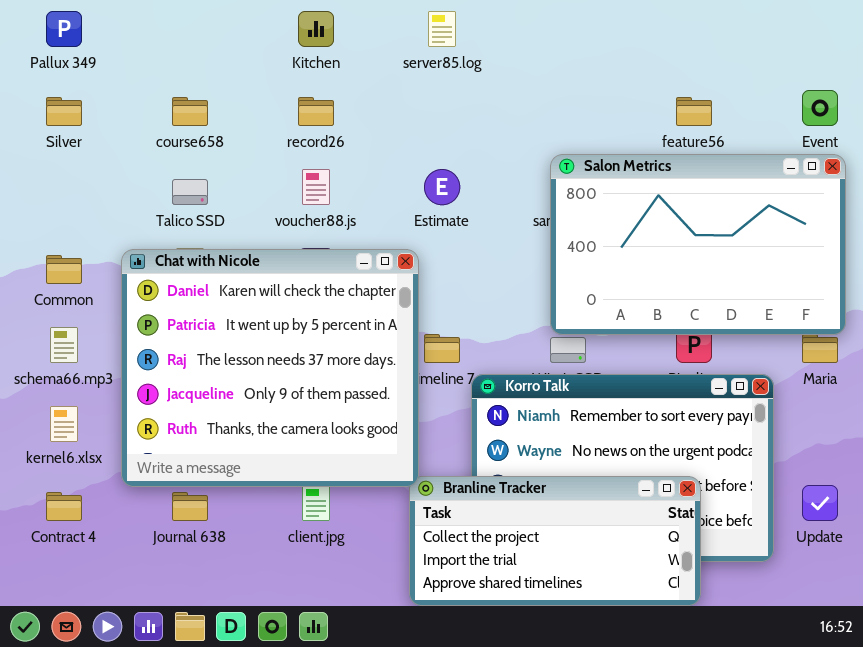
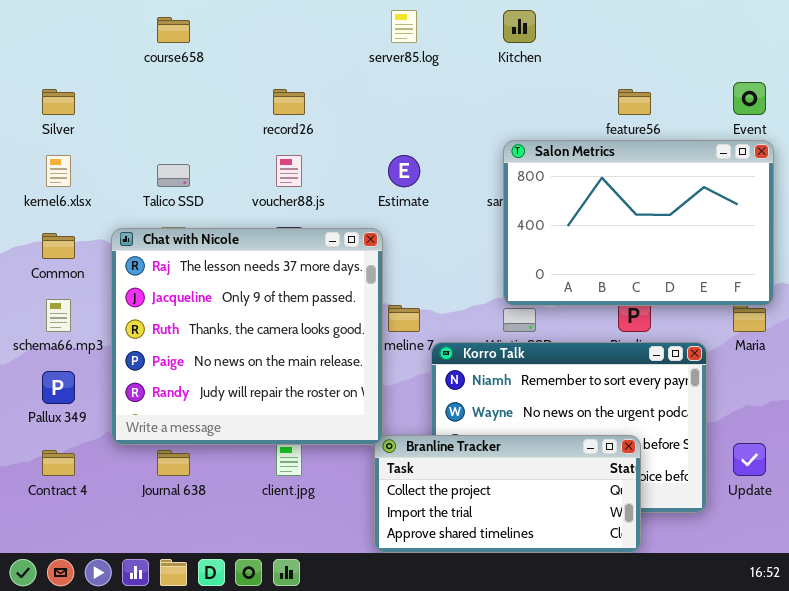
Pallux 349: [46,11,82,47] -> [42,371,75,404], moved
Kitchen: [298,11,334,47] -> [503,10,536,43], moved
course658: [172,97,208,126] -> [157,17,190,43], moved
Chat with Nicole: [121,249,419,487] -> [111,228,383,445], scrolled down 2 rows
kernel6.xlsx: [50,406,78,442] -> [46,155,71,187], moved

